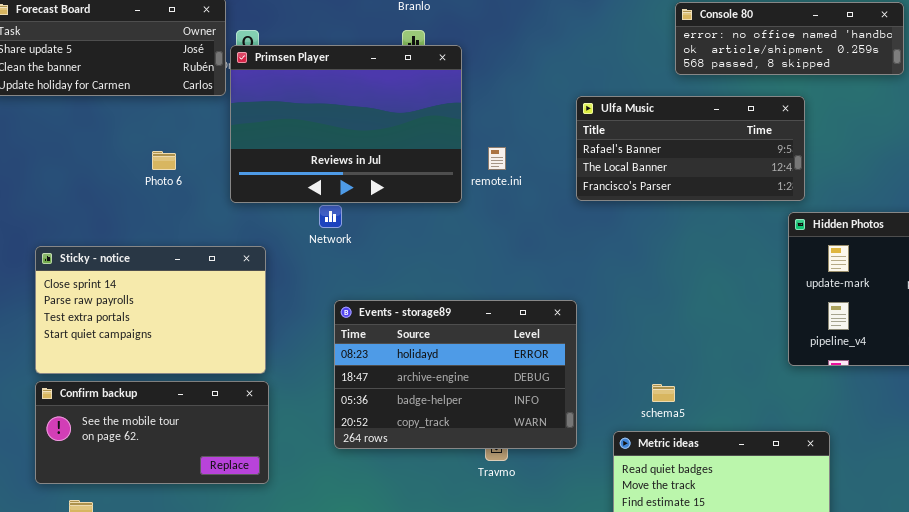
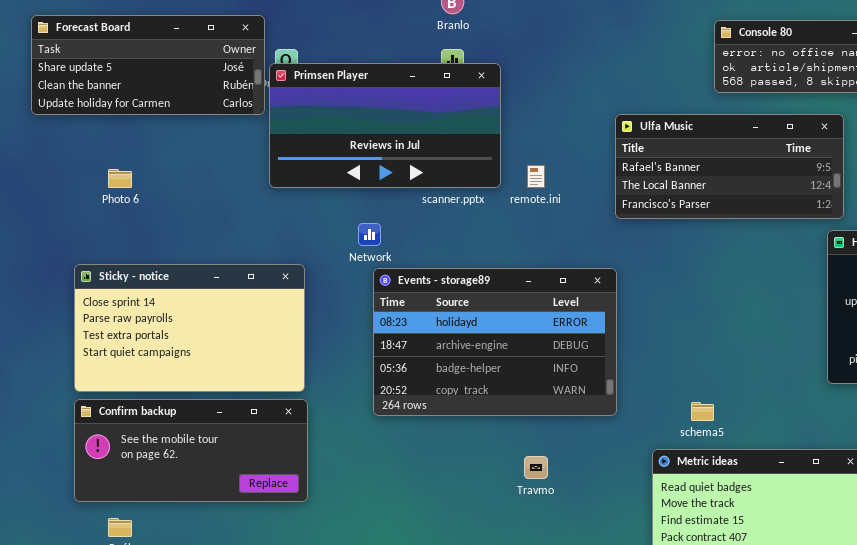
Primsen Player: [230,45,462,203] -> [269,63,501,188], resized
Photo 6: [152,151,176,170] -> [108,169,132,188], moved
Events - storage89: [334,300,577,449] -> [373,268,617,416], moved

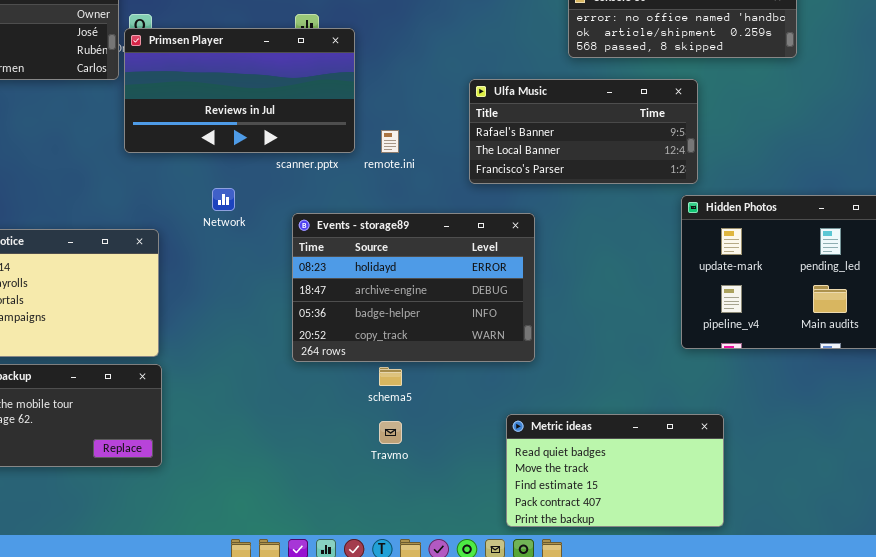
Events - storage89: [373,268,617,416] -> [292,213,535,362], moved
schema5: [691,402,714,421] -> [379,367,402,386], moved

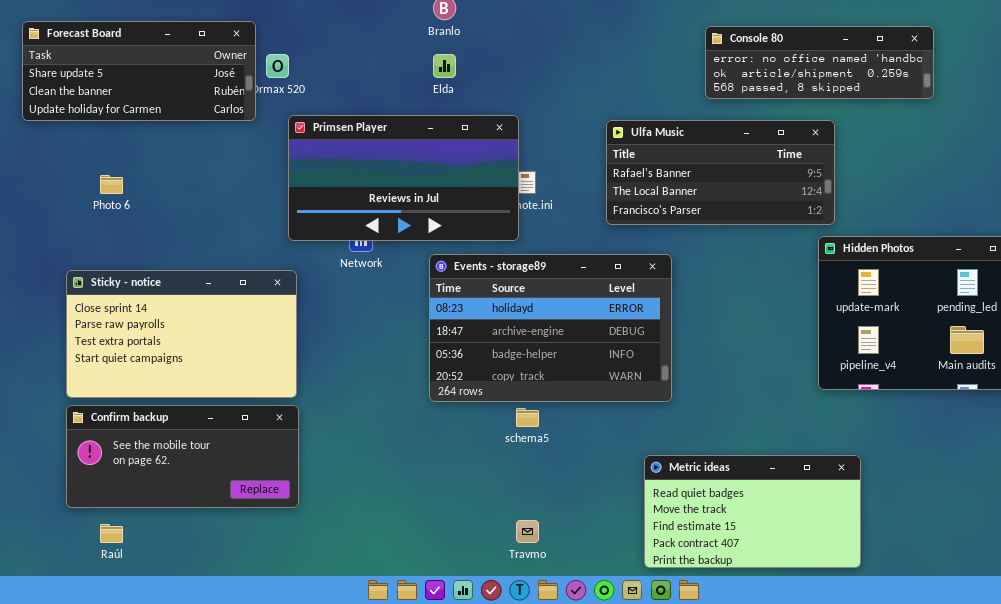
Primsen Player: [124,28,355,153] -> [288,115,519,241], moved
Travmo: [379,421,402,444] -> [516,520,539,543], moved

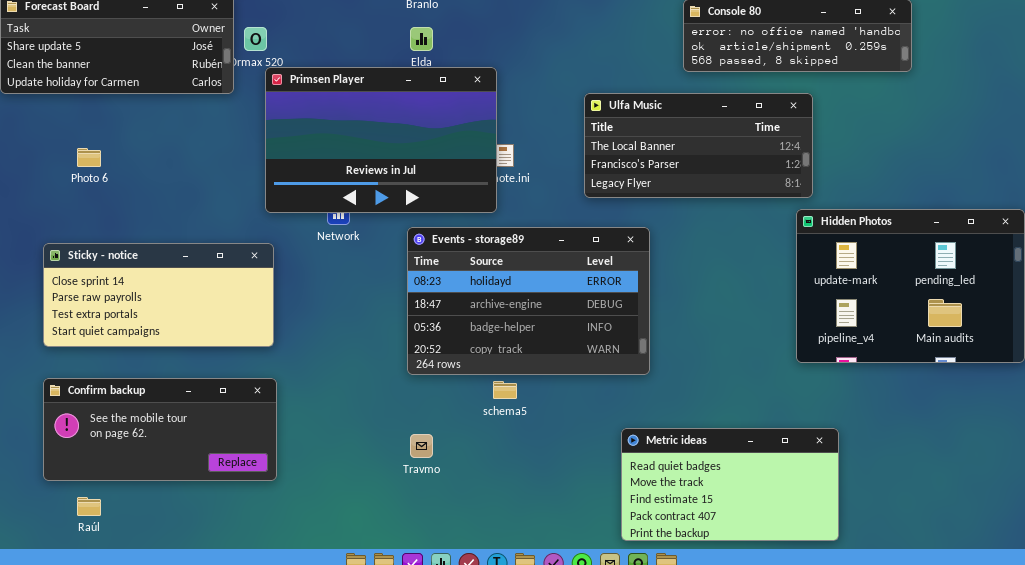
Primsen Player: [288,115,519,241] -> [265,67,497,213], resized
Ulfa Music: [606,120,835,225] -> [584,93,813,198], scrolled down 1 row
Sticky - notice: [66,270,297,398] -> [43,243,274,347], resized
Travmo: [516,520,539,543] -> [410,434,433,458], moved

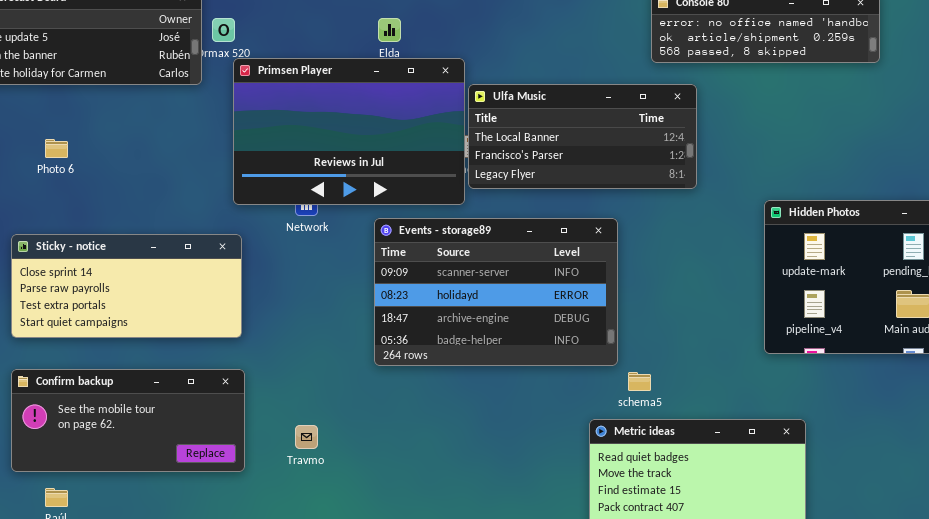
Ulfa Music: [584,93,813,198] -> [468,84,697,189], moved
Events - storage89: [407,227,650,375] -> [374,218,618,366], scrolled up 1 row
schema5: [493,381,517,399] -> [628,372,651,391], moved
Travmo: [410,434,433,458] -> [295,425,318,449], moved

